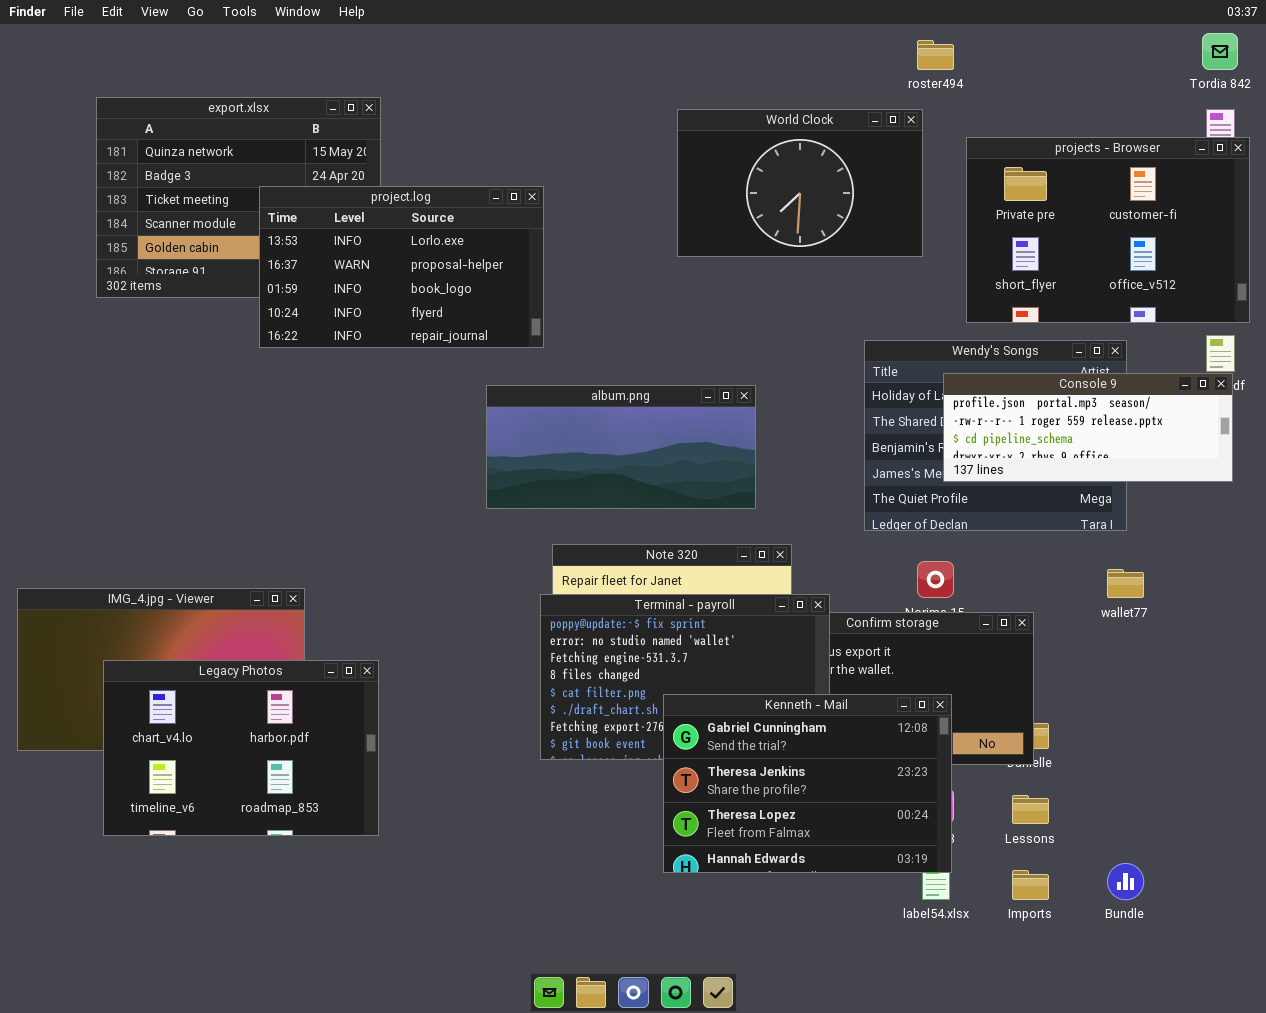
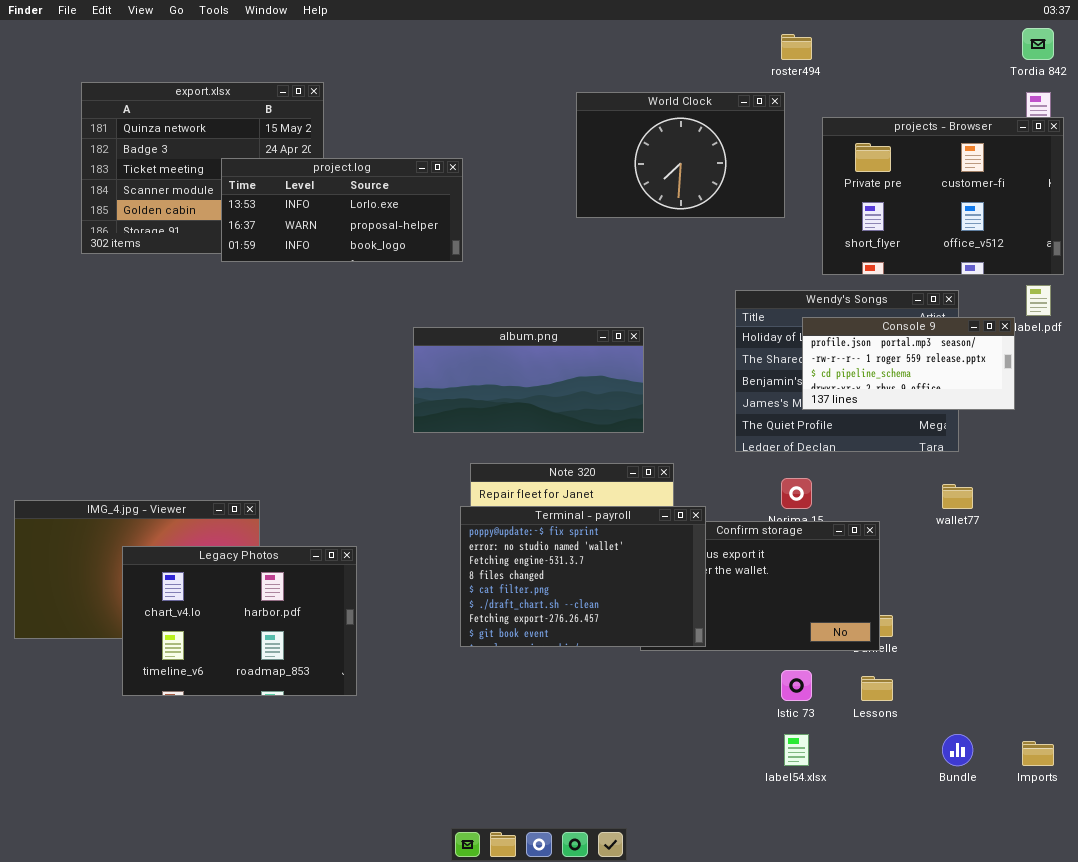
project.log: [259,186,544,348] -> [221,158,463,262], resized
Console 9: [943,373,1233,482] -> [802,317,1015,410], resized
Legacy Photos: [103,660,379,836] -> [122,546,357,696], moved
Kenneth - Mail: [663,694,952,873] -> none, closed
Imports: [1012,870,1049,900] -> [1022,741,1054,766], moved

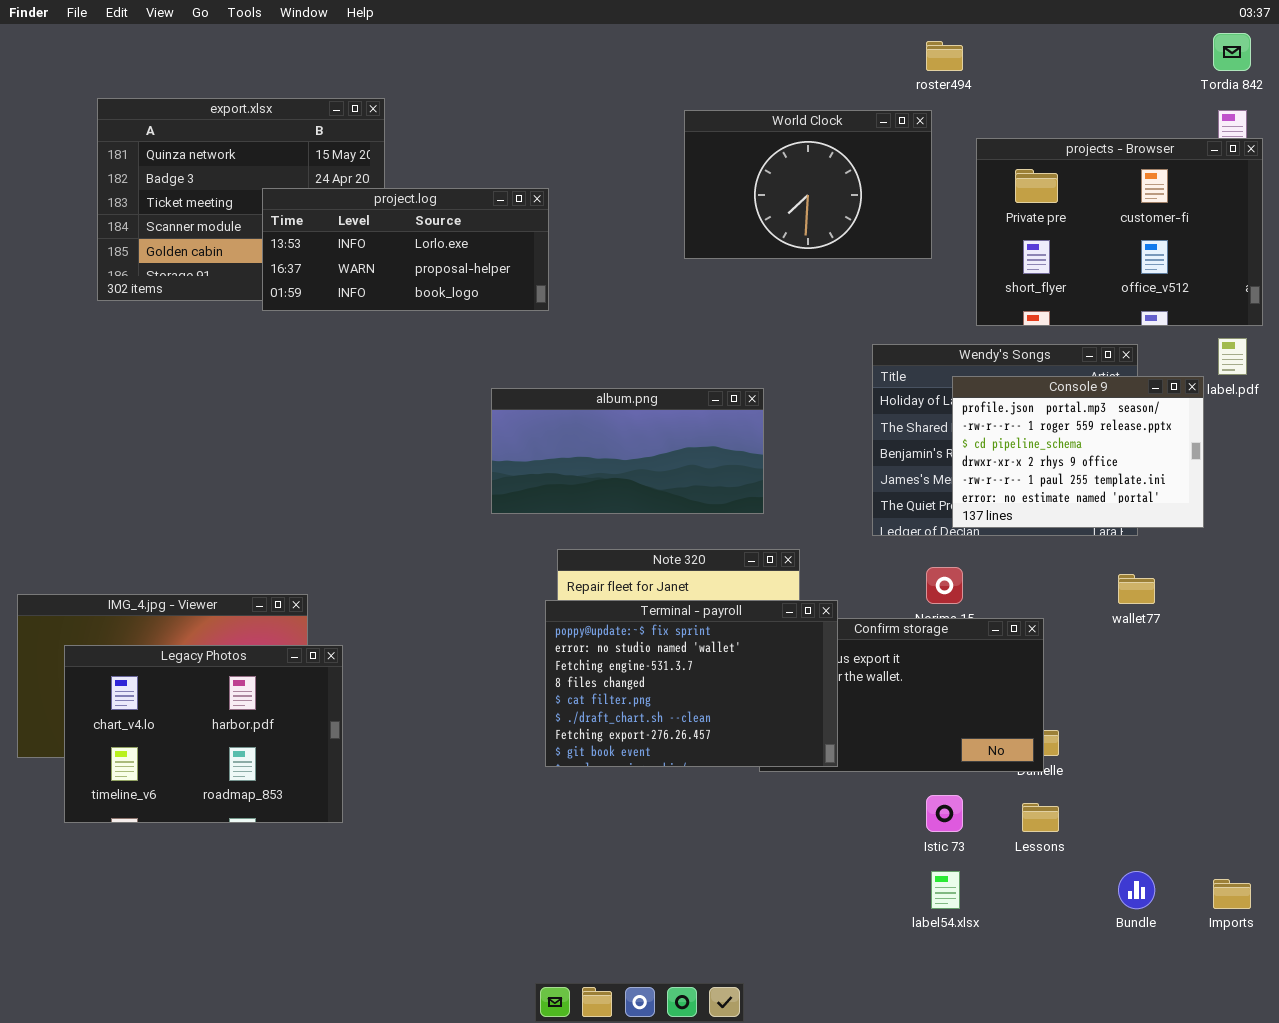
Console 9: [802,317,1015,410] -> [952,376,1204,528], resized
Legacy Photos: [122,546,357,696] -> [64,645,343,823], moved

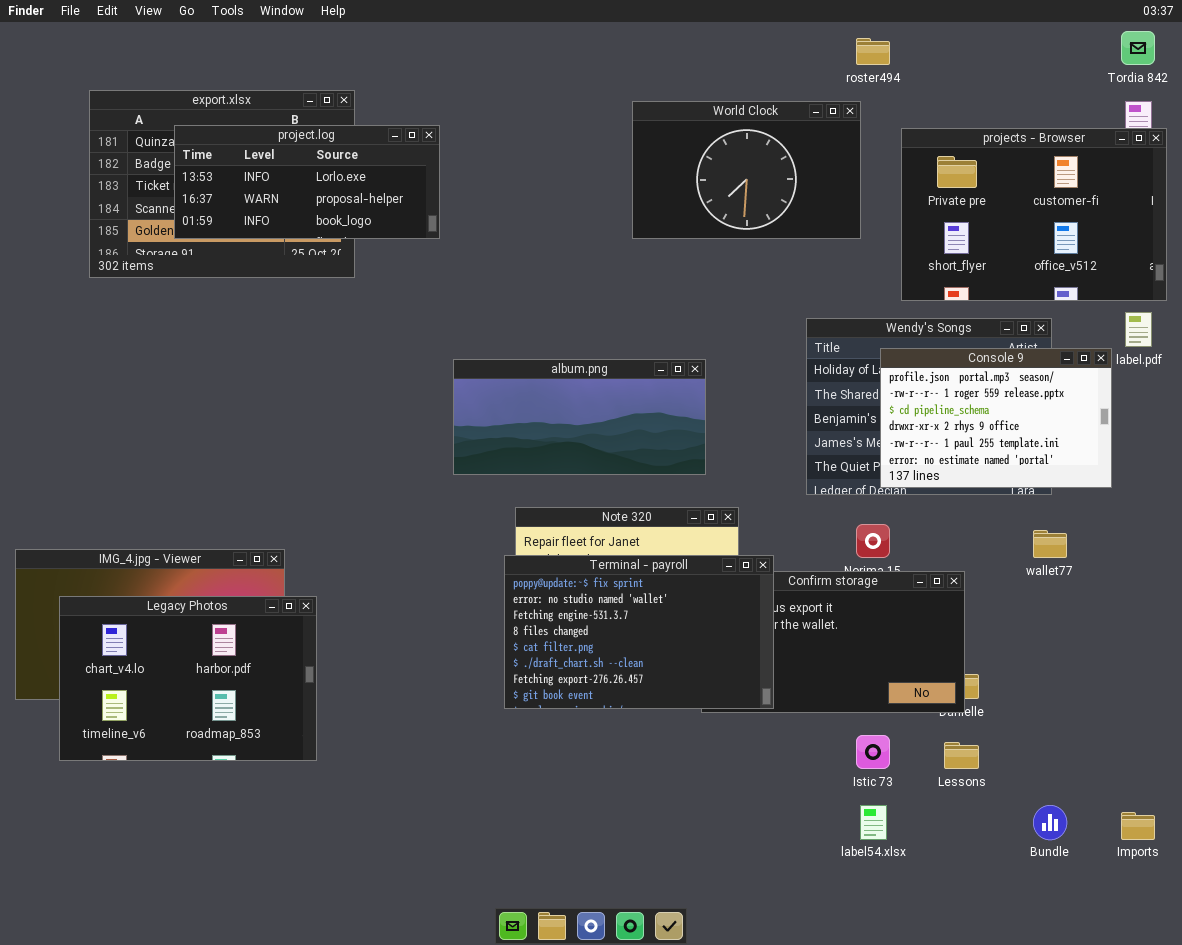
project.log: [262,188,549,311] -> [174,125,440,239], moved

